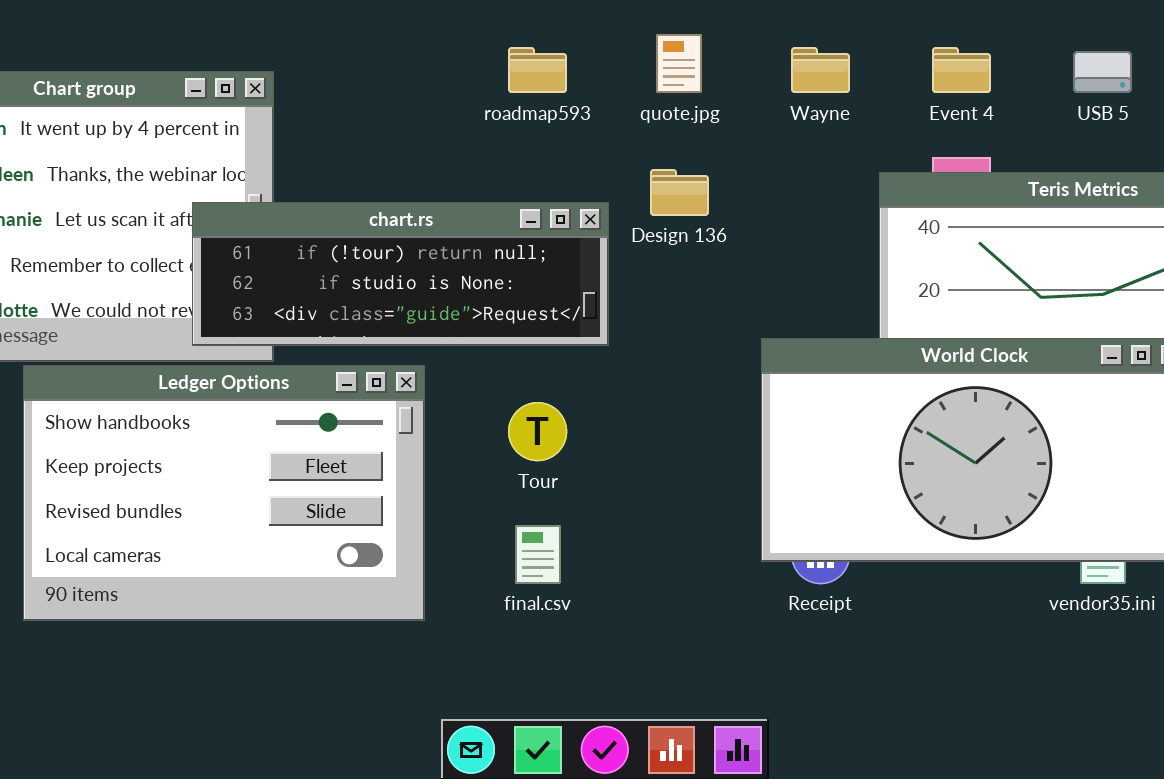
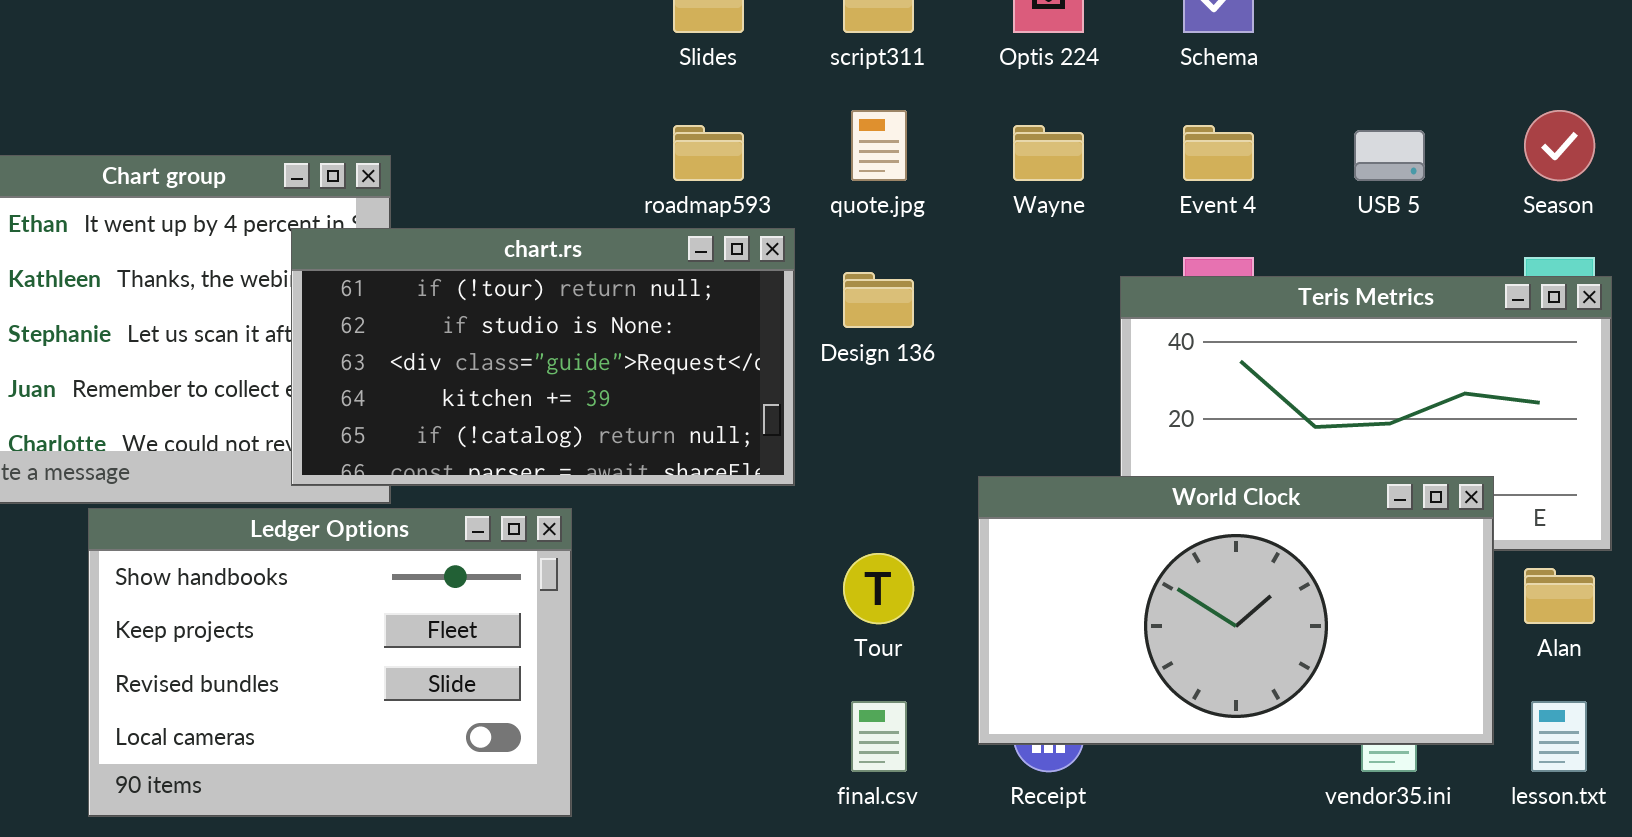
chart.rs: [192,202,609,346] -> [291,228,795,486], resized
Tour: [508,402,567,461] -> [843,553,914,624], moved
final.csv: [515,525,561,584] -> [851,701,907,772], moved

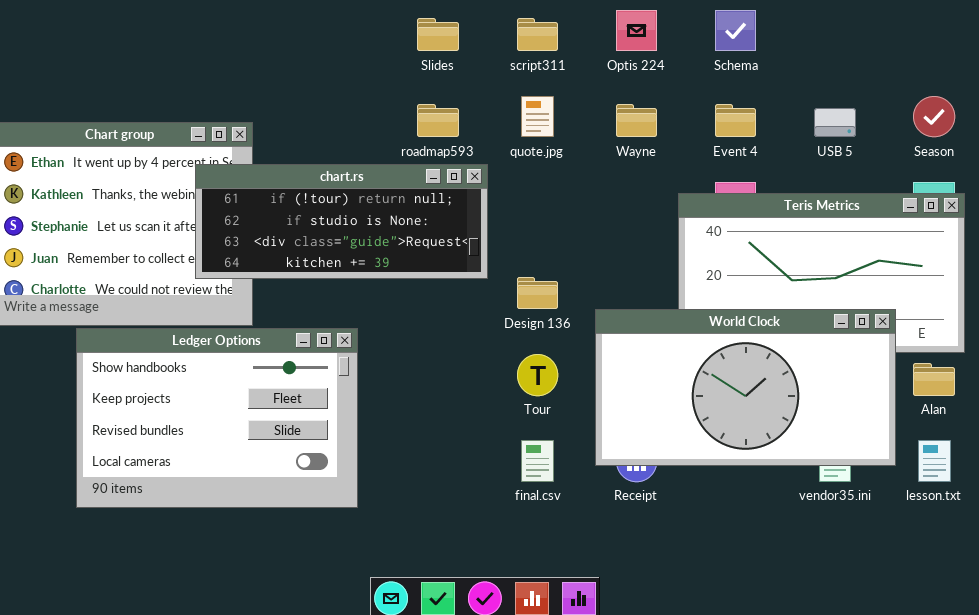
chart.rs: [291,228,795,486] -> [195,164,488,279], resized
Design 136: [843,272,914,328] -> [517,277,558,309], moved

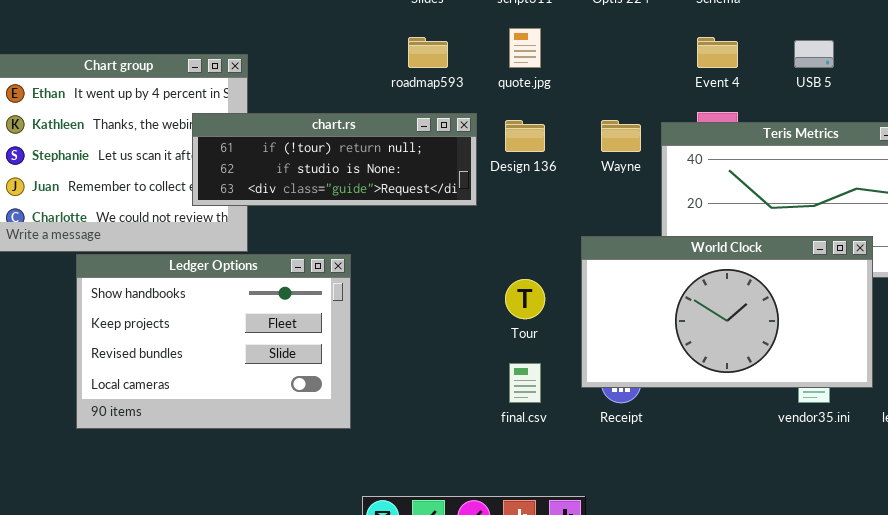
Wayne: [616,104,657,137] -> [601,120,641,152], moved
chart.rs: [195,164,488,279] -> [192,113,477,206], resized
Design 136: [517,277,558,309] -> [505,120,545,152], moved

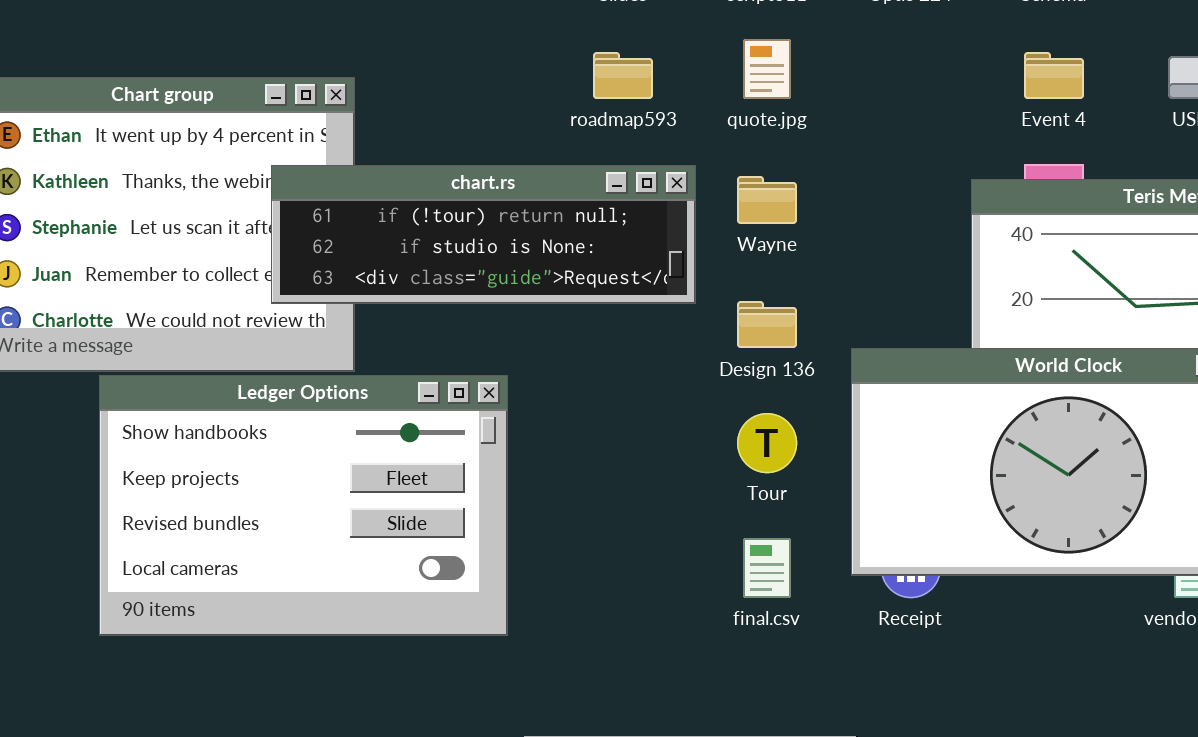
Design 136: [505,120,545,152] -> [737,301,797,348], moved
Wayne: [601,120,641,152] -> [737,176,797,224], moved

